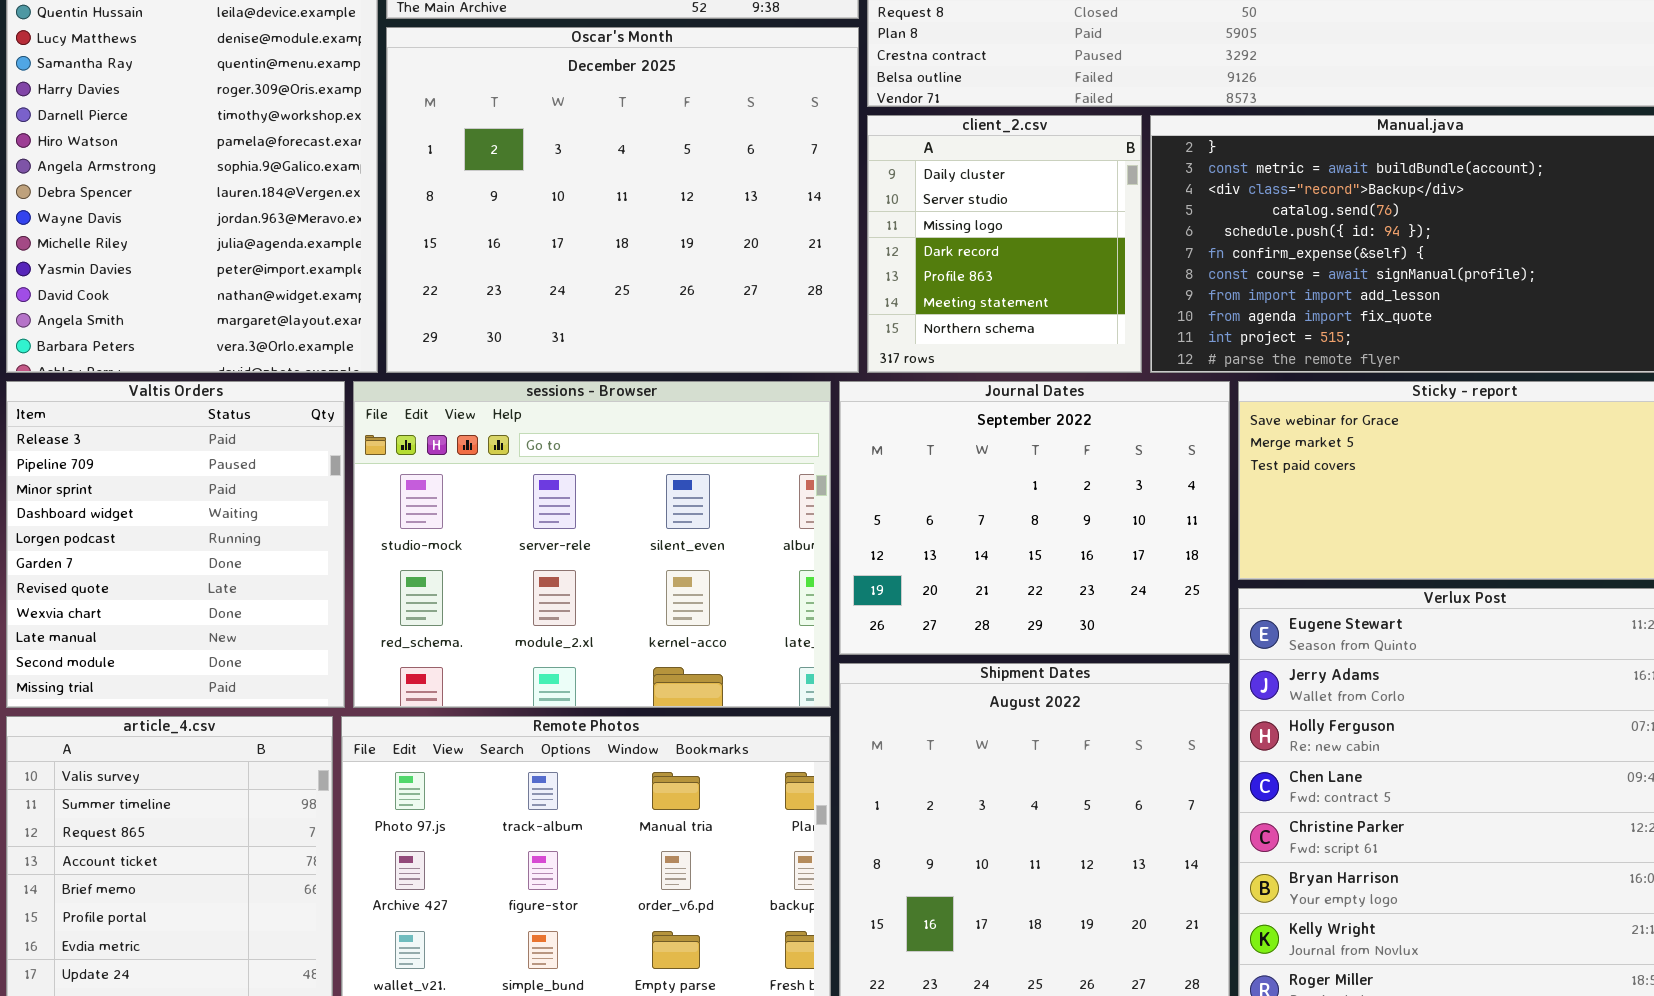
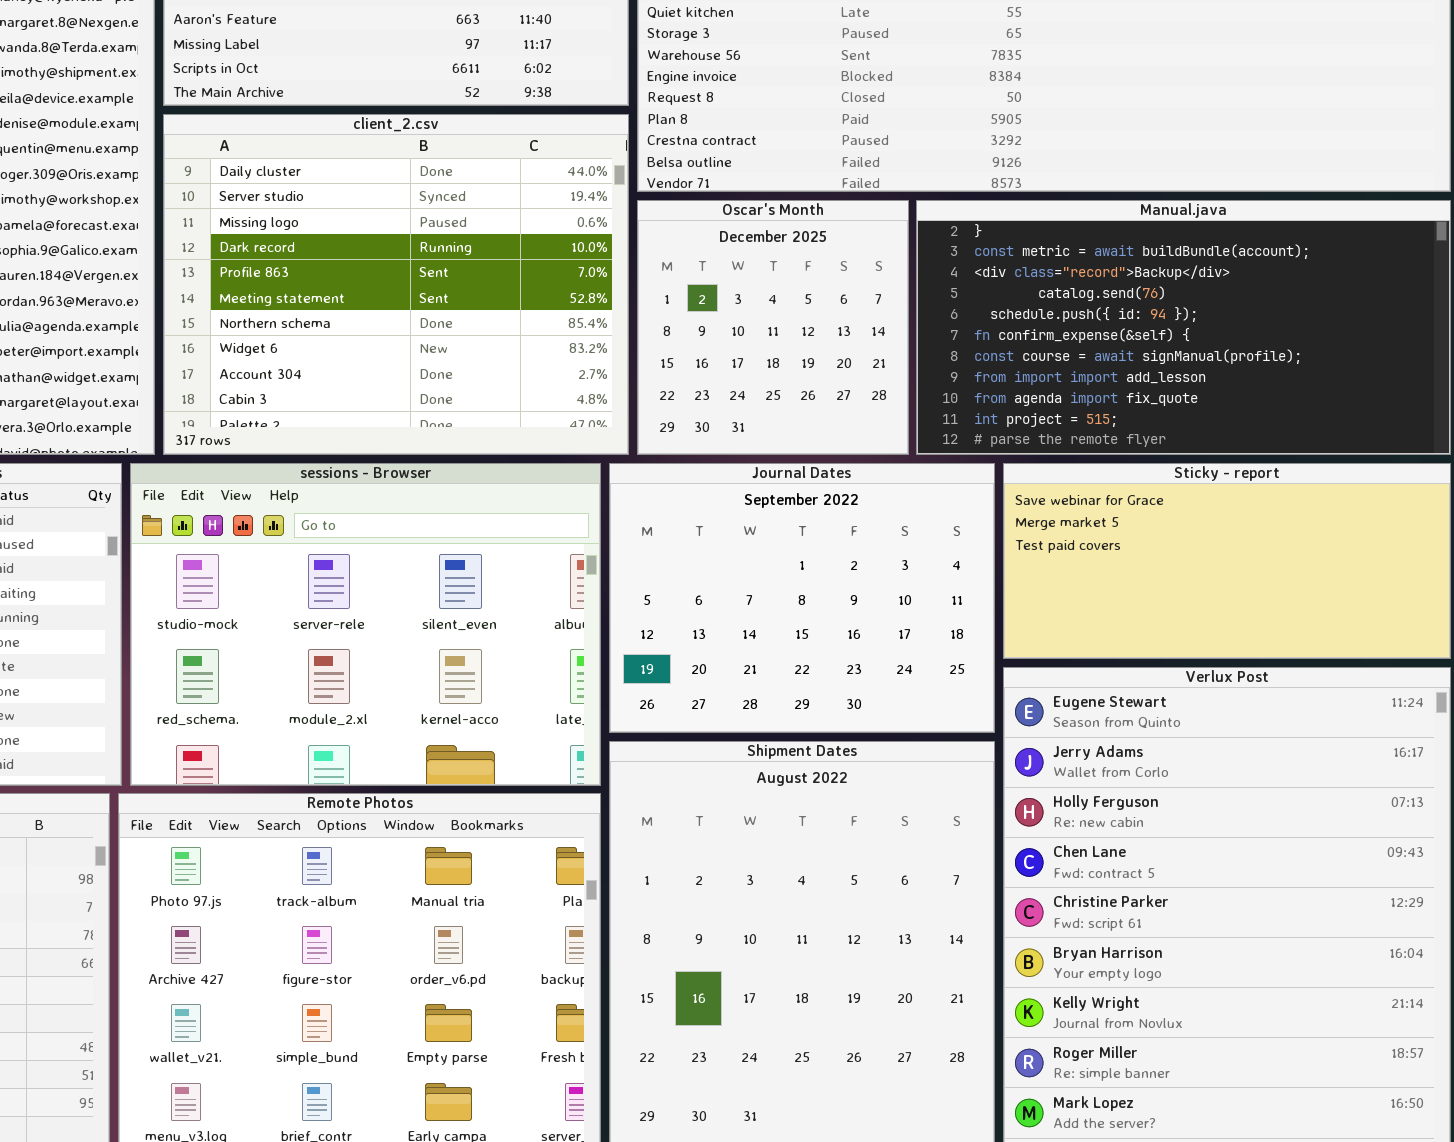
Oscar's Month: [386,27,859,373] -> [637,200,909,455], moved, resized
client_2.csv: [867,115,1142,373] -> [163,114,629,455], moved, resized

